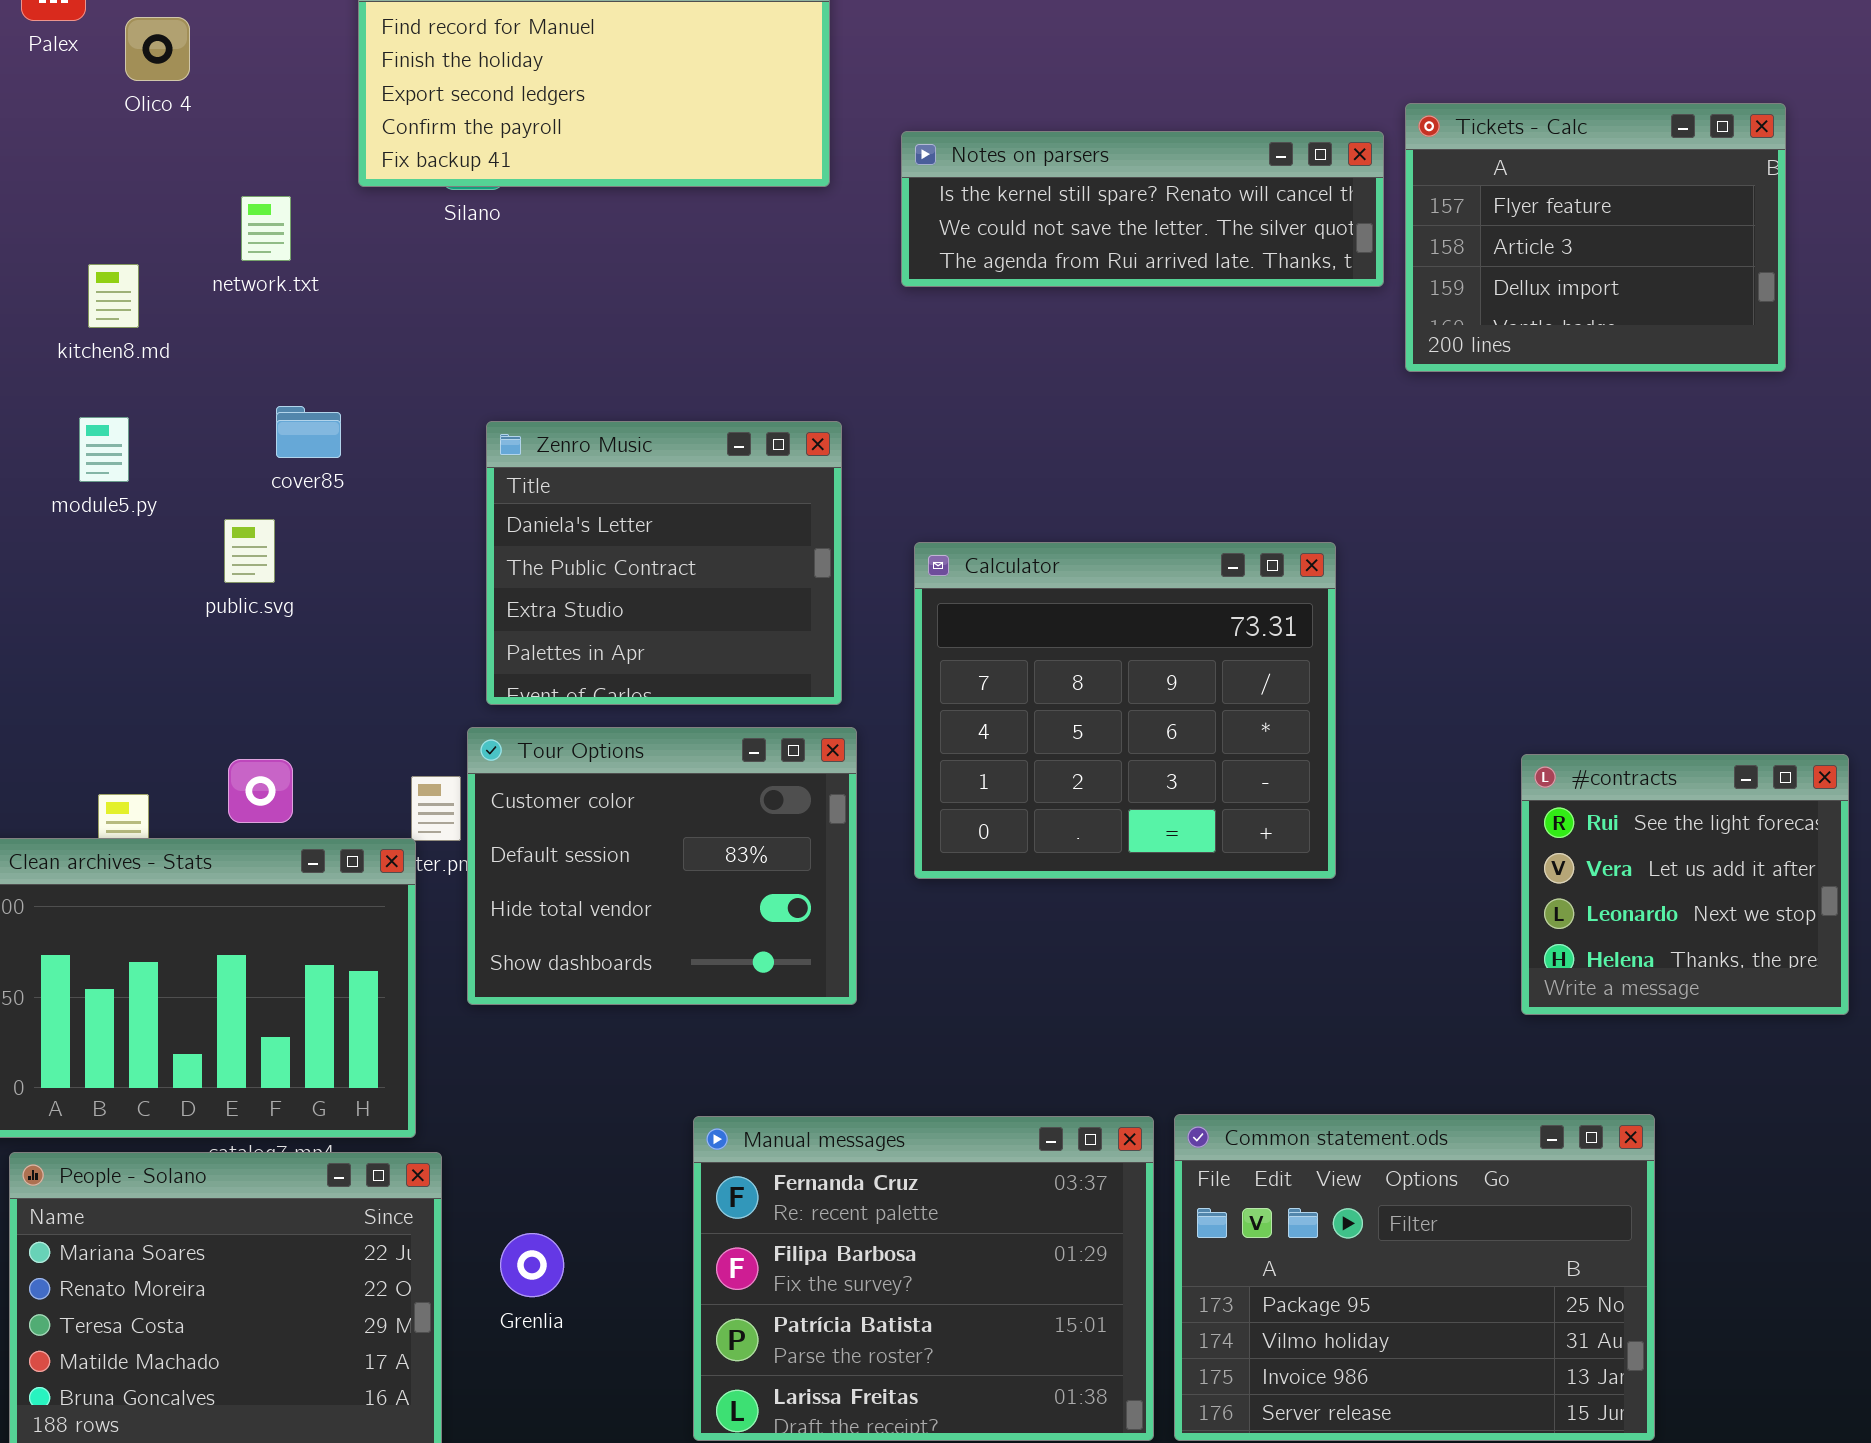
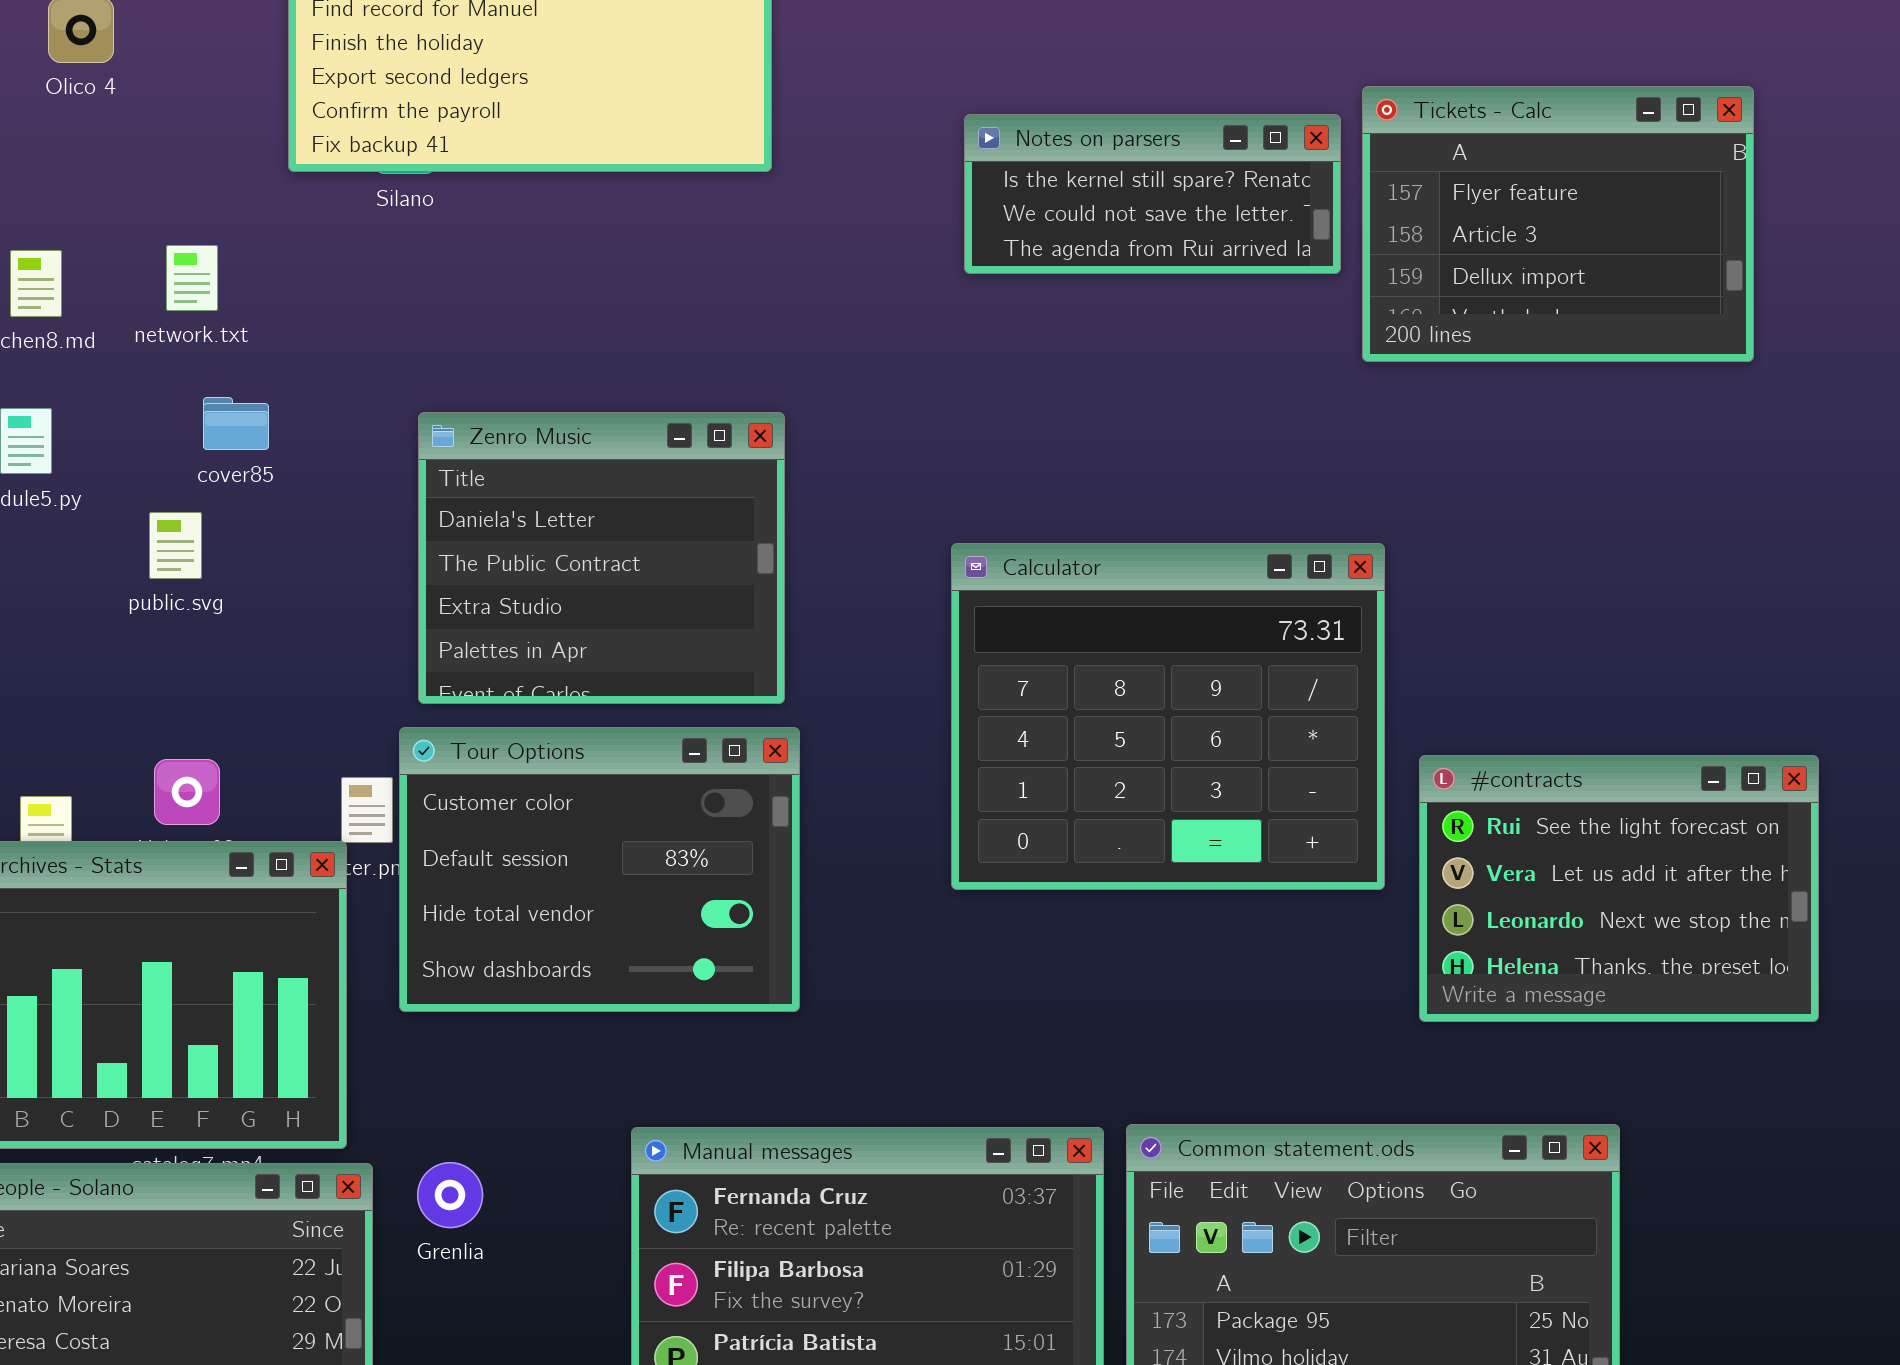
Notes on parsers: [901,131,1384,287] -> [964,114,1341,274], resized
network.txt: [241,196,291,261] -> [166,245,218,311], moved
Calculator: [914,542,1336,879] -> [951,543,1385,890], moved
#contracts: [1521,754,1849,1015] -> [1419,755,1819,1022], resized
Grenlia: [500,1233,564,1297] -> [417,1162,483,1228], moved

